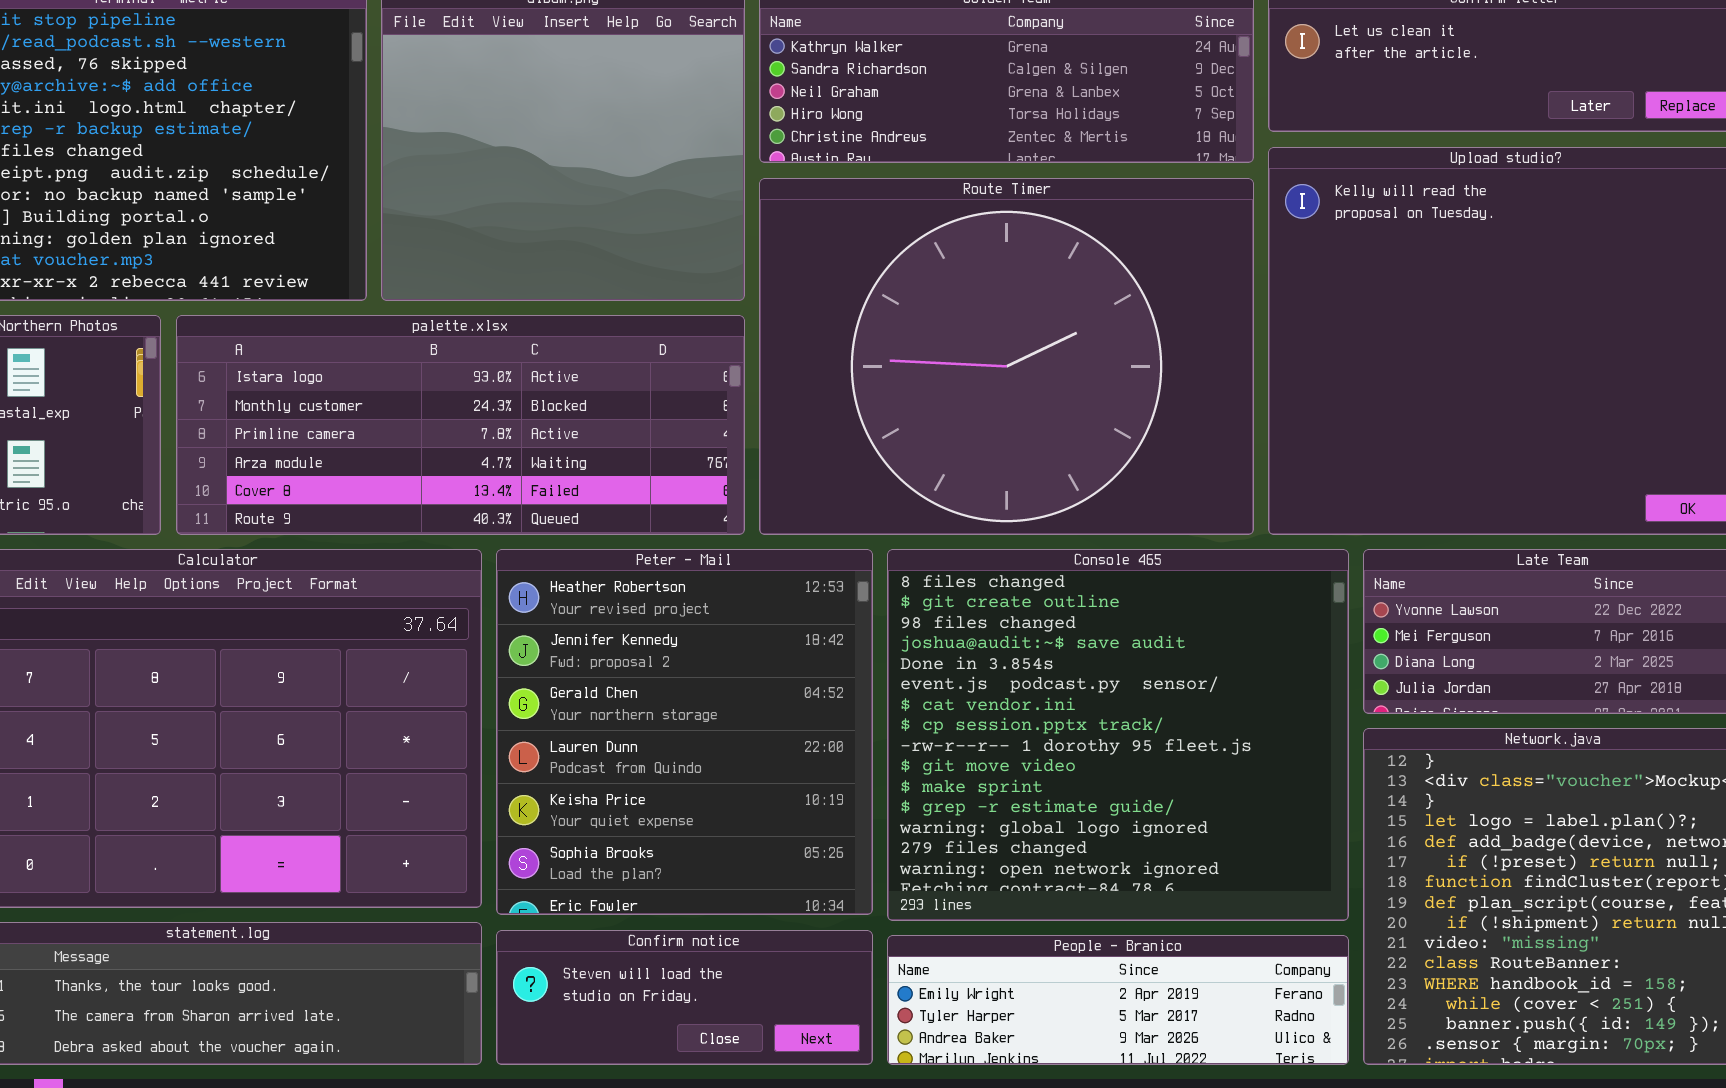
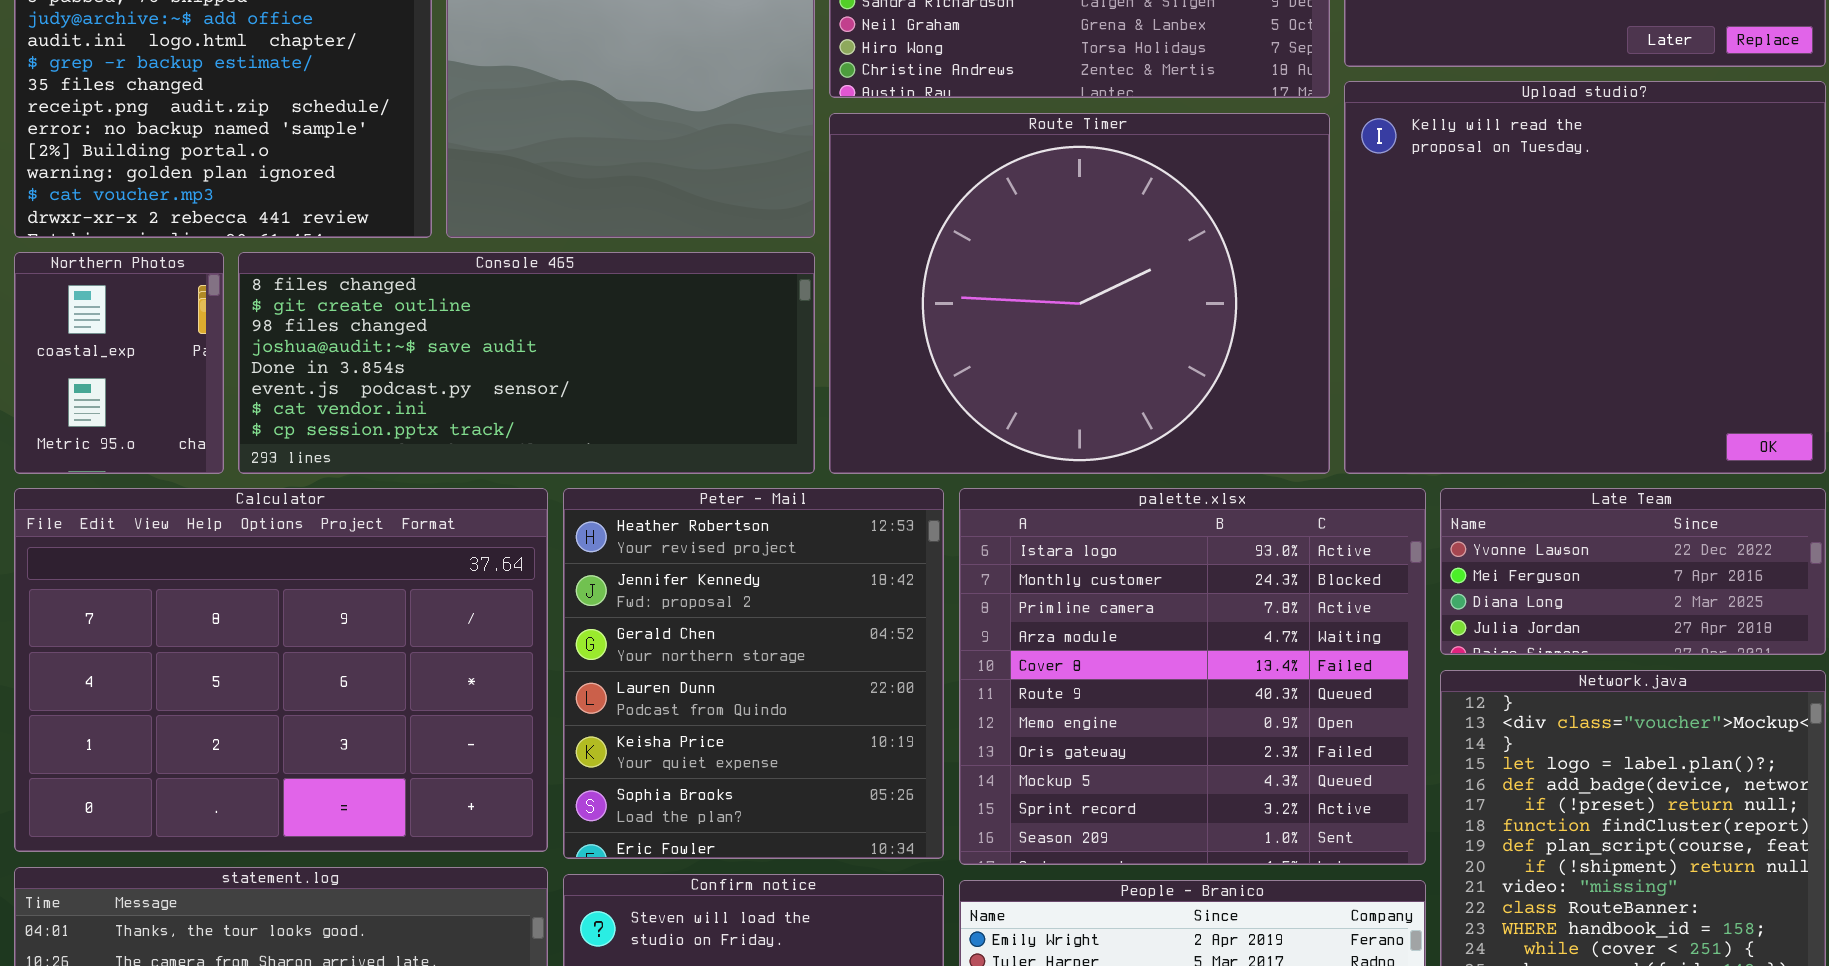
palette.xlsx: [176,315,745,535] -> [959,488,1426,865], moved, resized
Console 465: [887,549,1349,921] -> [238,252,815,474], moved, resized

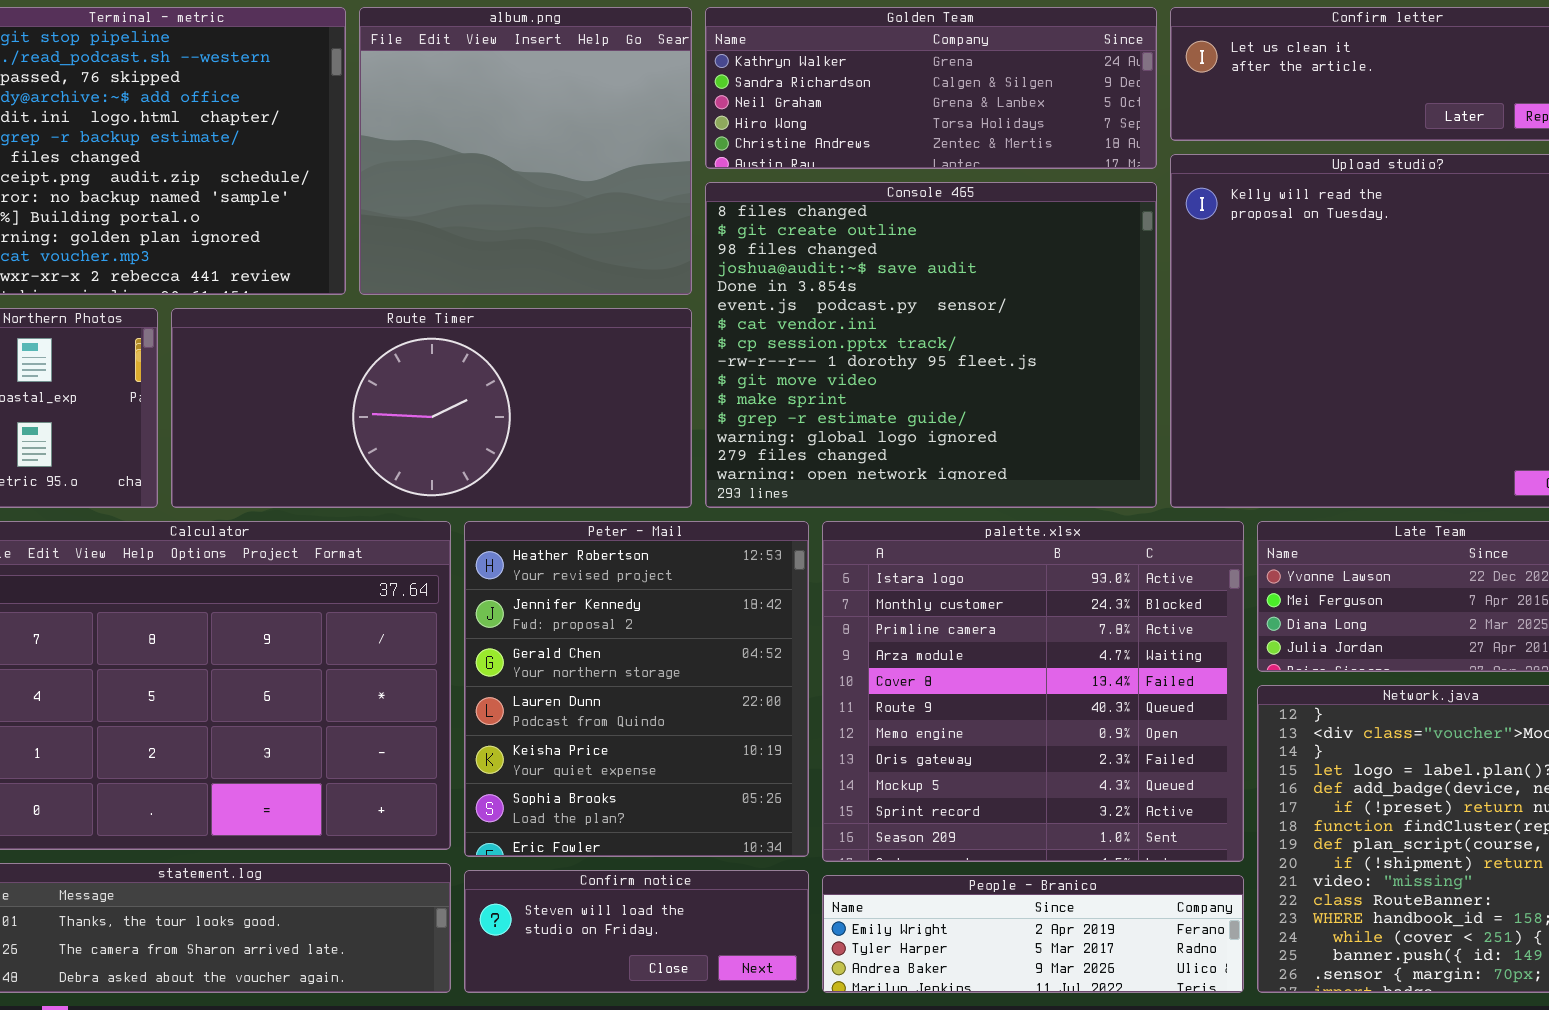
Route Timer: [829,113,1330,474] -> [171,308,692,508], moved, resized
Console 465: [238,252,815,474] -> [705,182,1157,508], moved, resized

